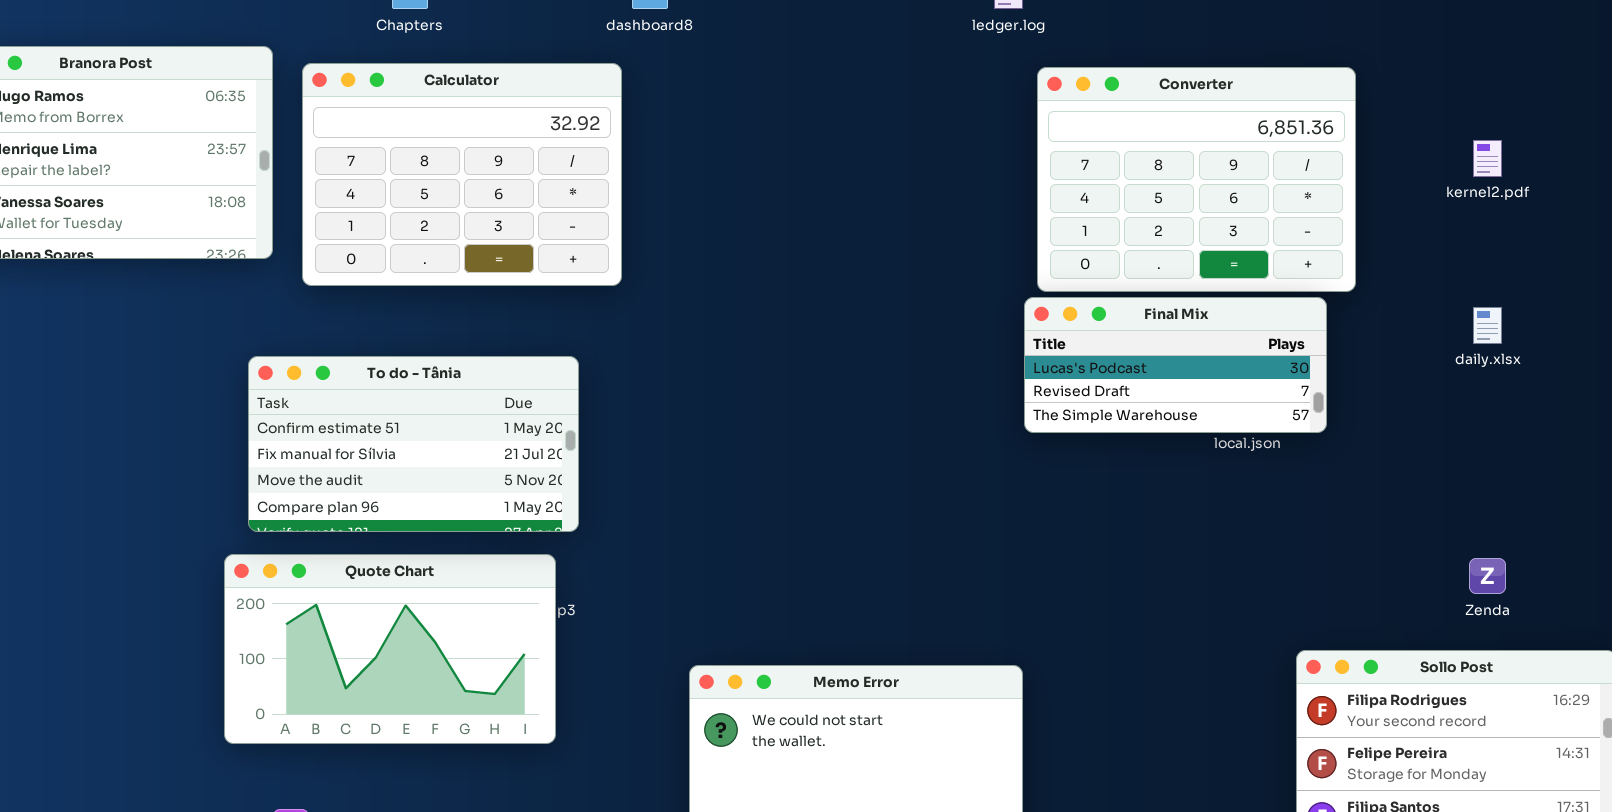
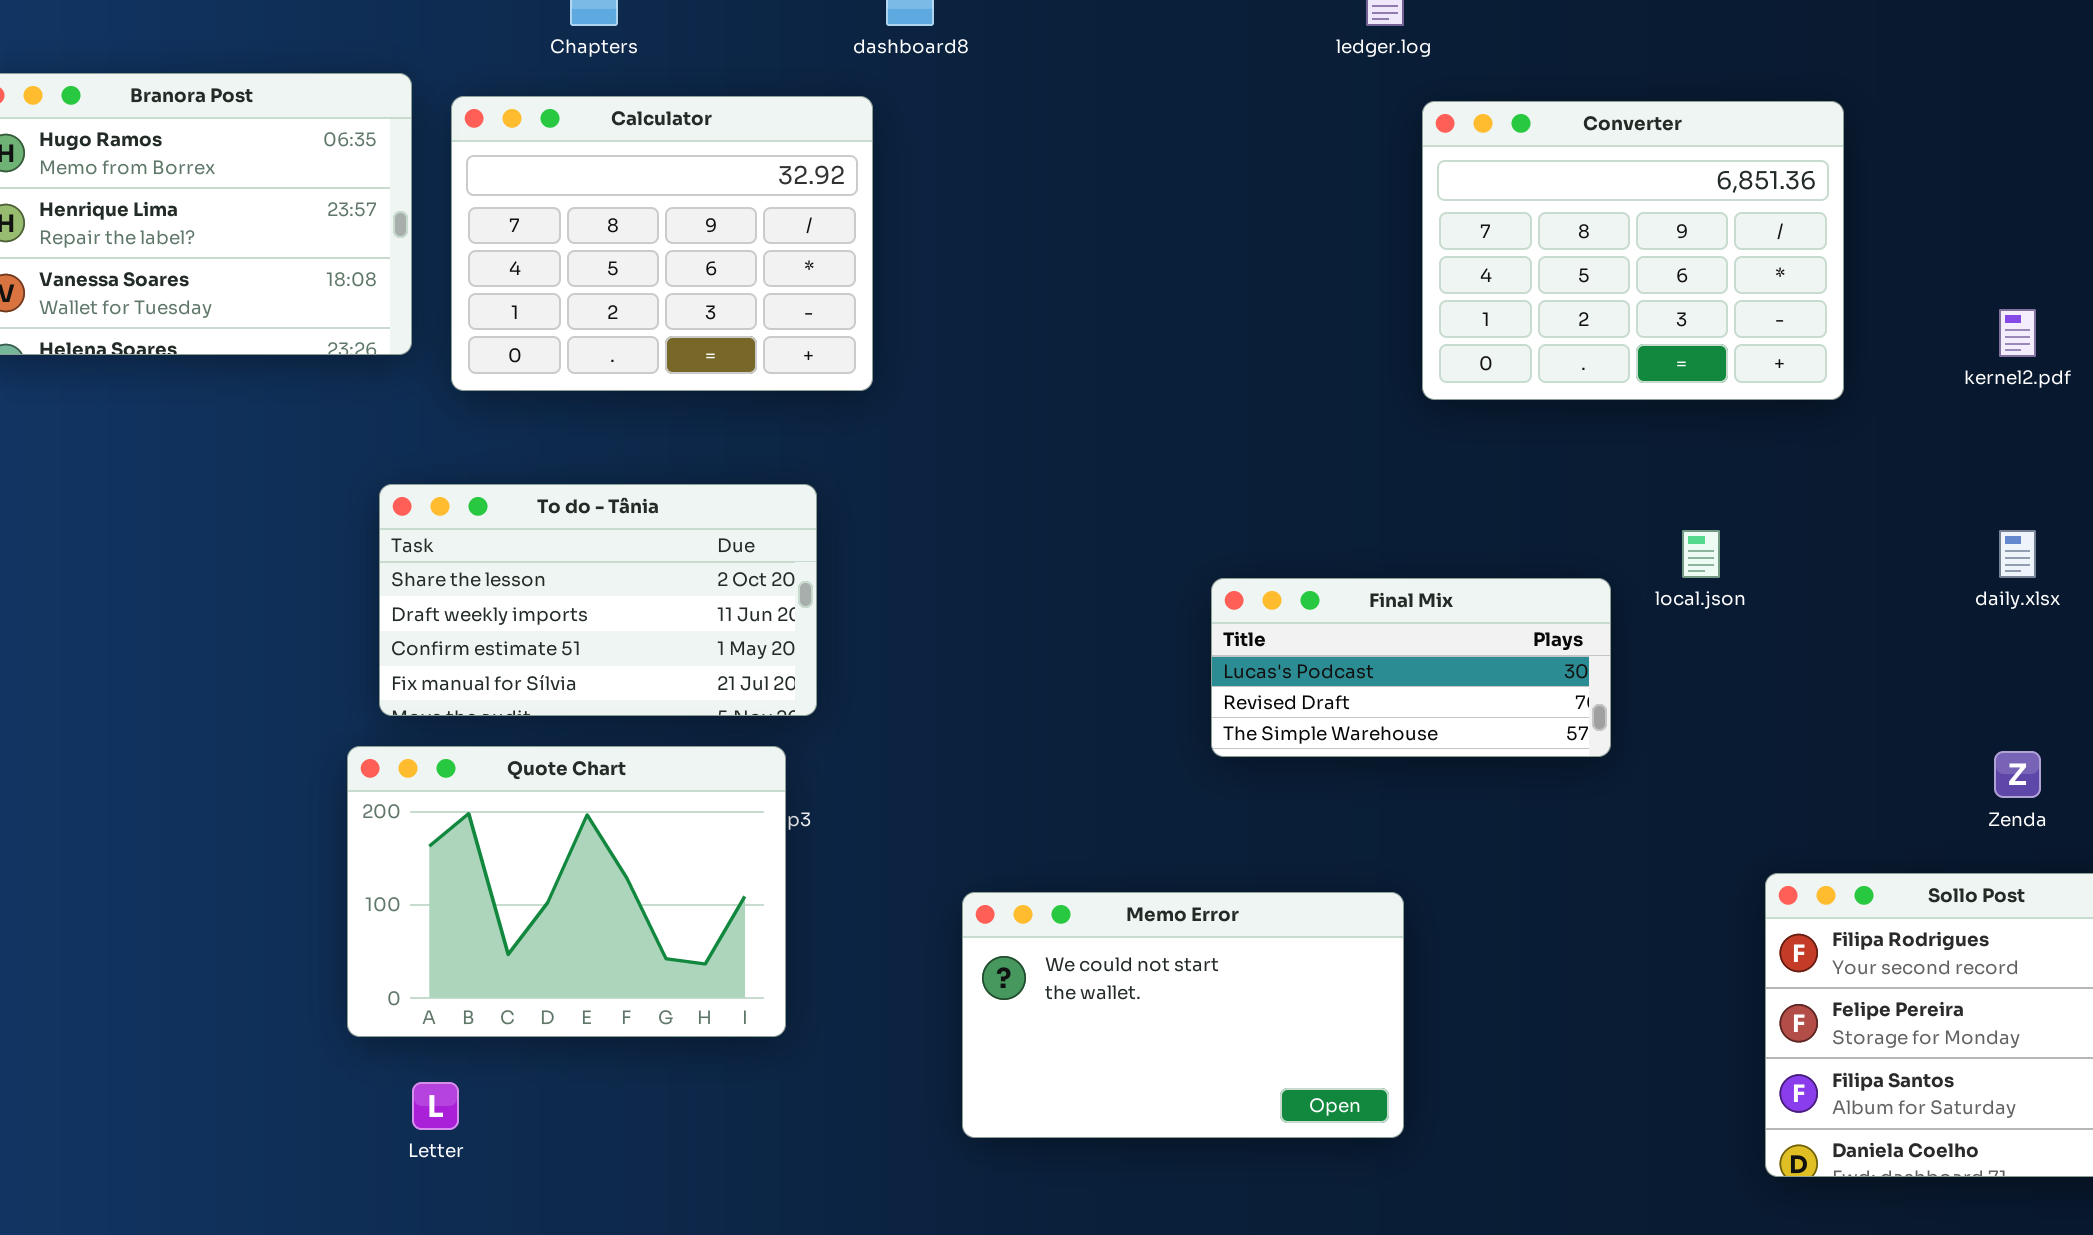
kernel2.pdf: [1473,140,1502,177] -> [1999,309,2036,357], moved
Final Mix: [1024,297,1327,433] -> [1211,578,1611,757], moved
daily.xlsx: [1473,307,1502,344] -> [1999,530,2036,578], moved
To do - Tânia: [248,356,579,532] -> [379,484,817,716], scrolled up 2 rows
Quote Chart: [224,554,556,744] -> [347,746,786,1037], resized

